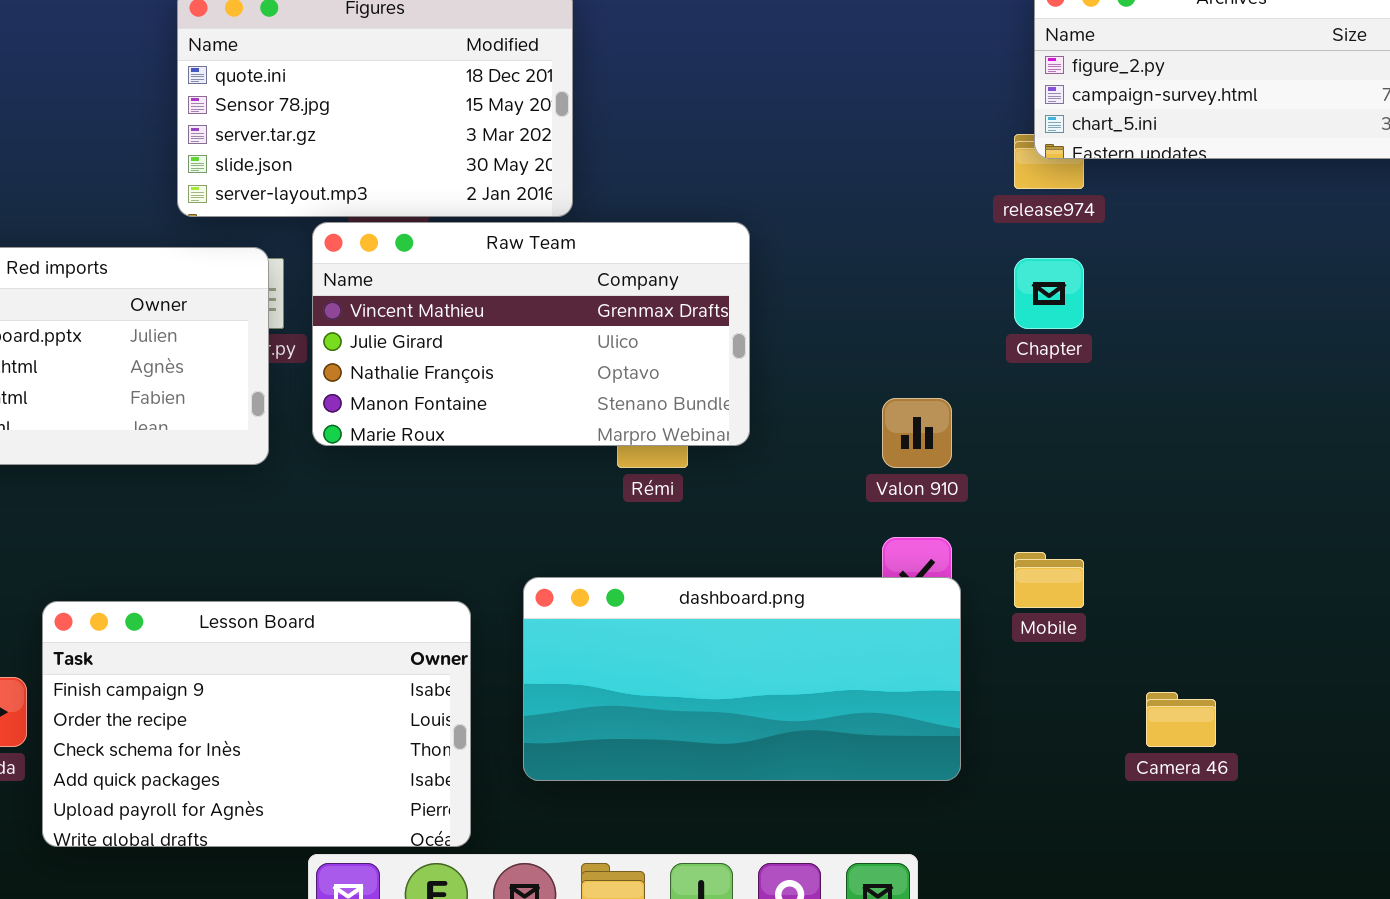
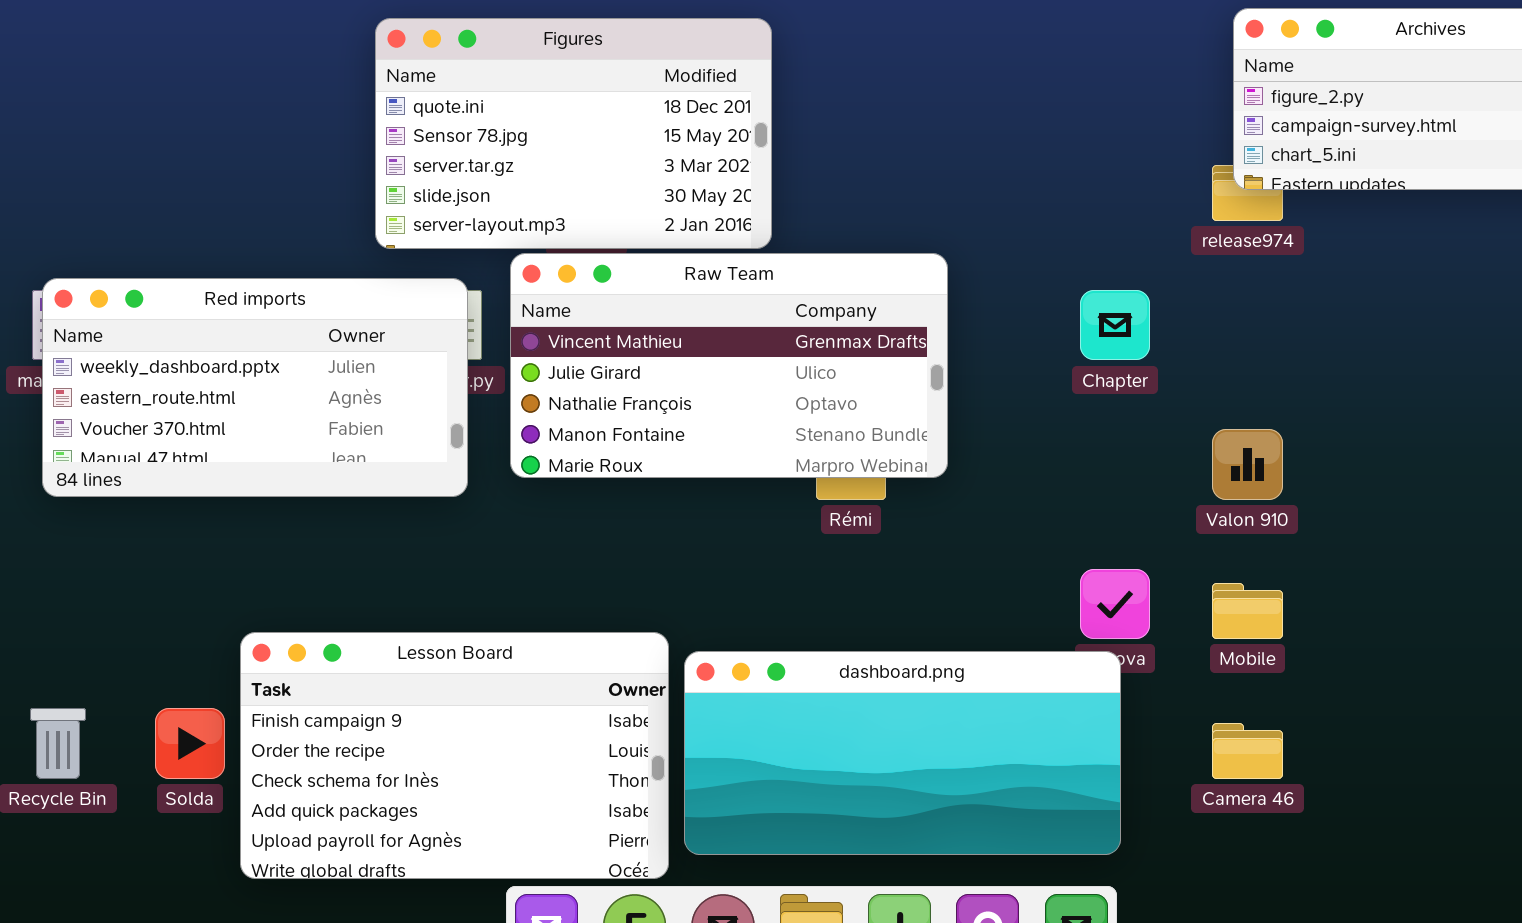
Chapter: [1014,258,1084,329] -> [1080,290,1150,360], moved
Valon 910: [882,398,952,468] -> [1212,429,1283,500], moved
dashboard.png: [523,577,961,781] -> [684,651,1121,855], moved
Camera 46: [1146,692,1216,747] -> [1212,723,1283,779], moved

